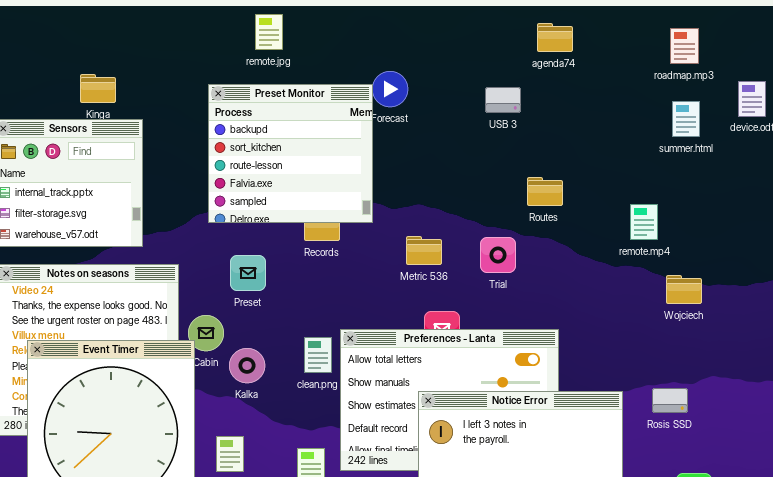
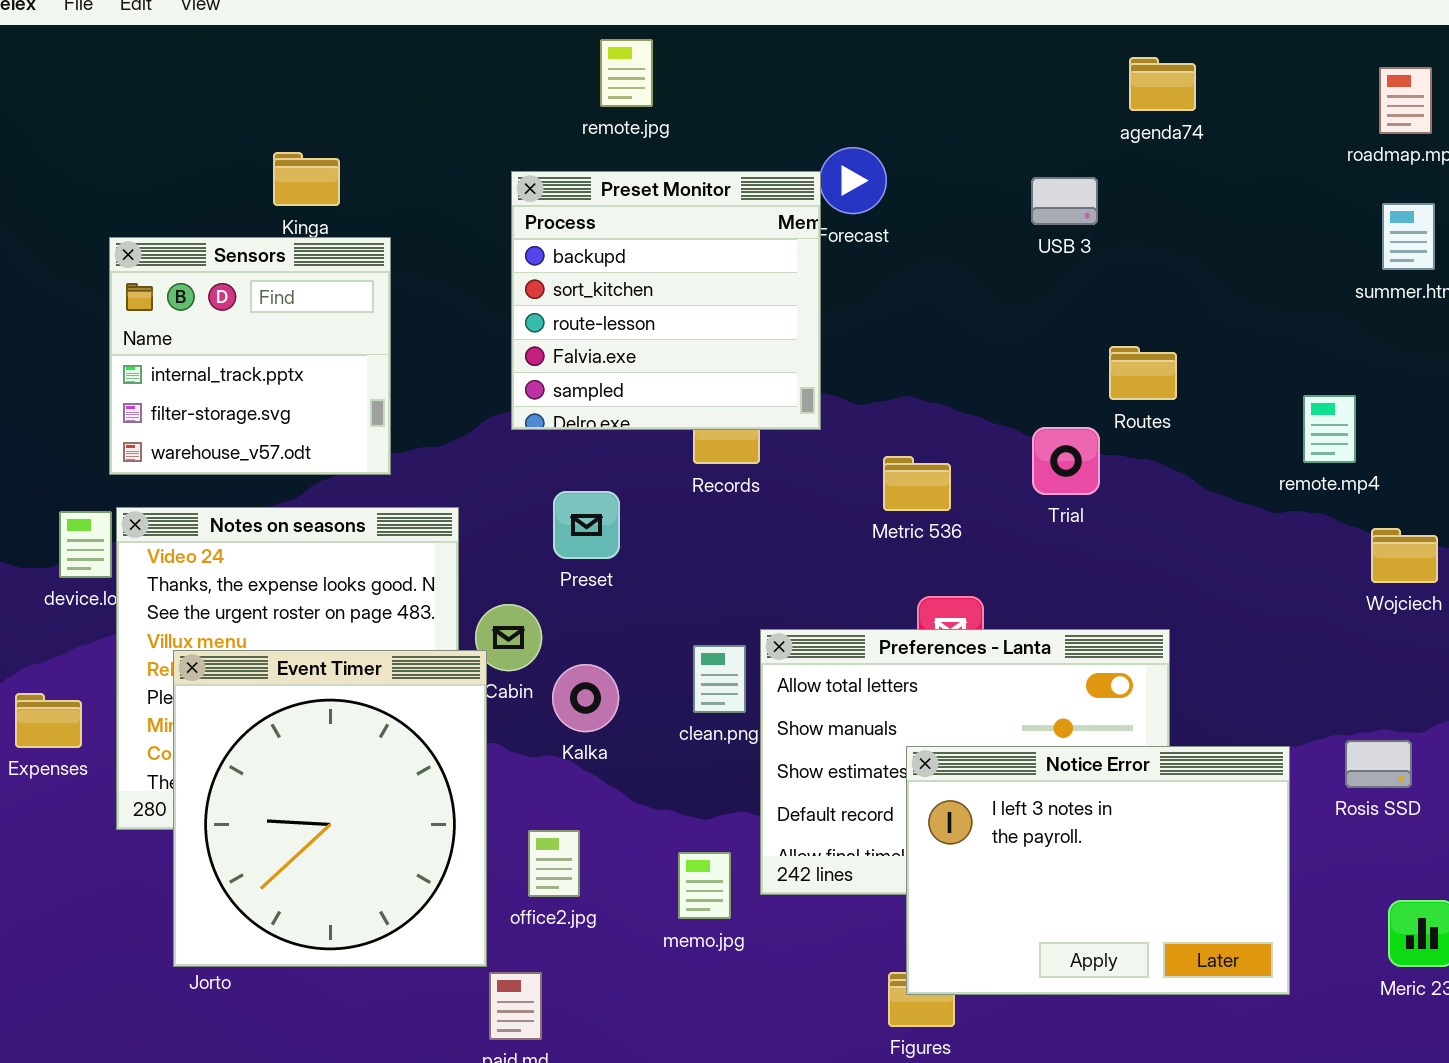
Trial: [480,237,516,273] -> [1032,427,1100,495], moved

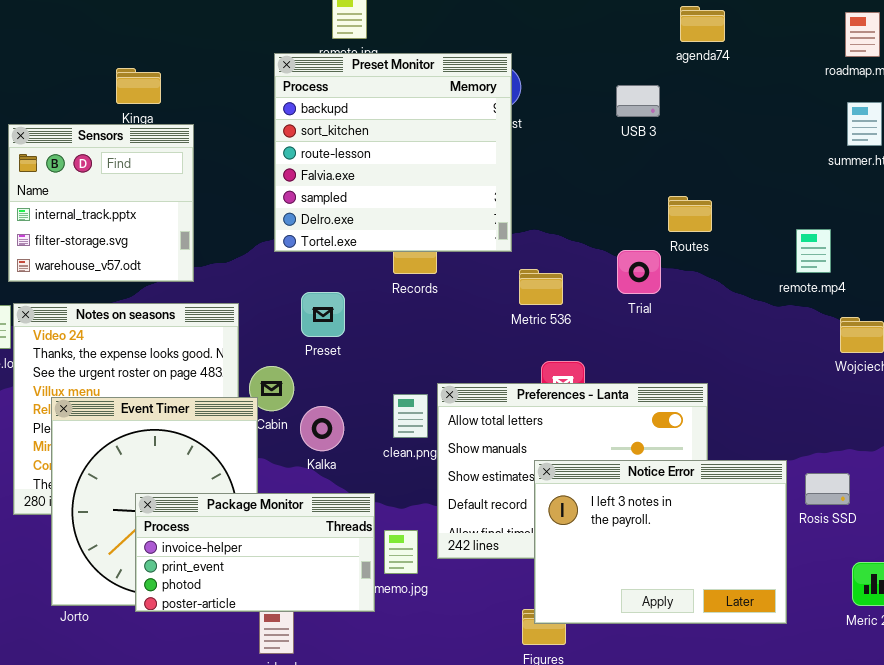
Preset Monitor: [511,171,821,430] -> [274,53,512,252], resized
Rosis SSD: [1345,740,1412,788] -> [805,473,850,505], moved
Package Monitor: none -> [135,493,375,612], opened

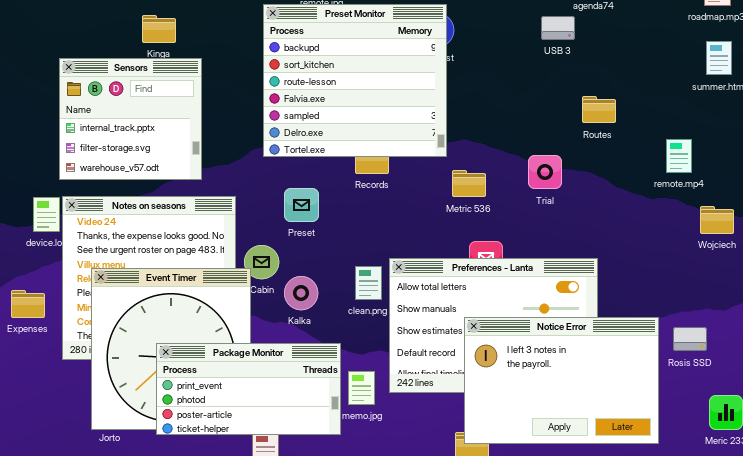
USB 3: [616,85,660,117] -> [541,16,575,40], moved
Routes: [668,196,712,232] -> [582,96,616,123], moved
Package Monitor: [135,493,375,612] -> [156,343,341,435], scrolled down 1 row

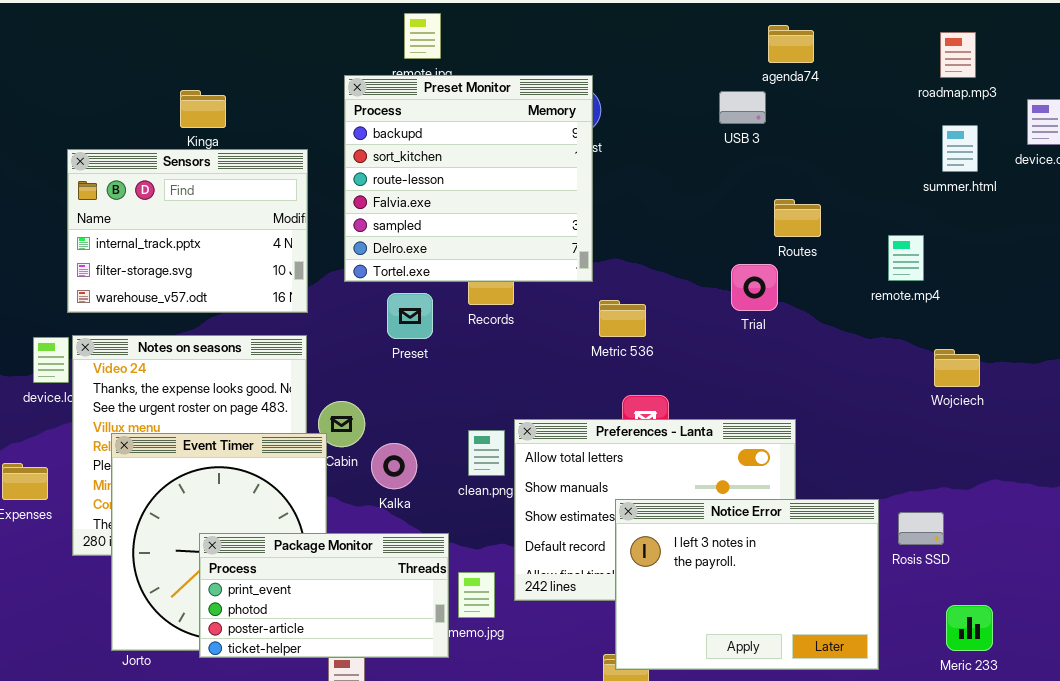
Sensors: [59,58,202,180] -> [67,149,308,313], resized
remote.mp4: [666,139,692,173] -> [888,235,924,281], moved
Trial: [528,155,562,189] -> [731,264,778,311], moved
Preset: [284,188,319,222] -> [387,293,433,339], moved

